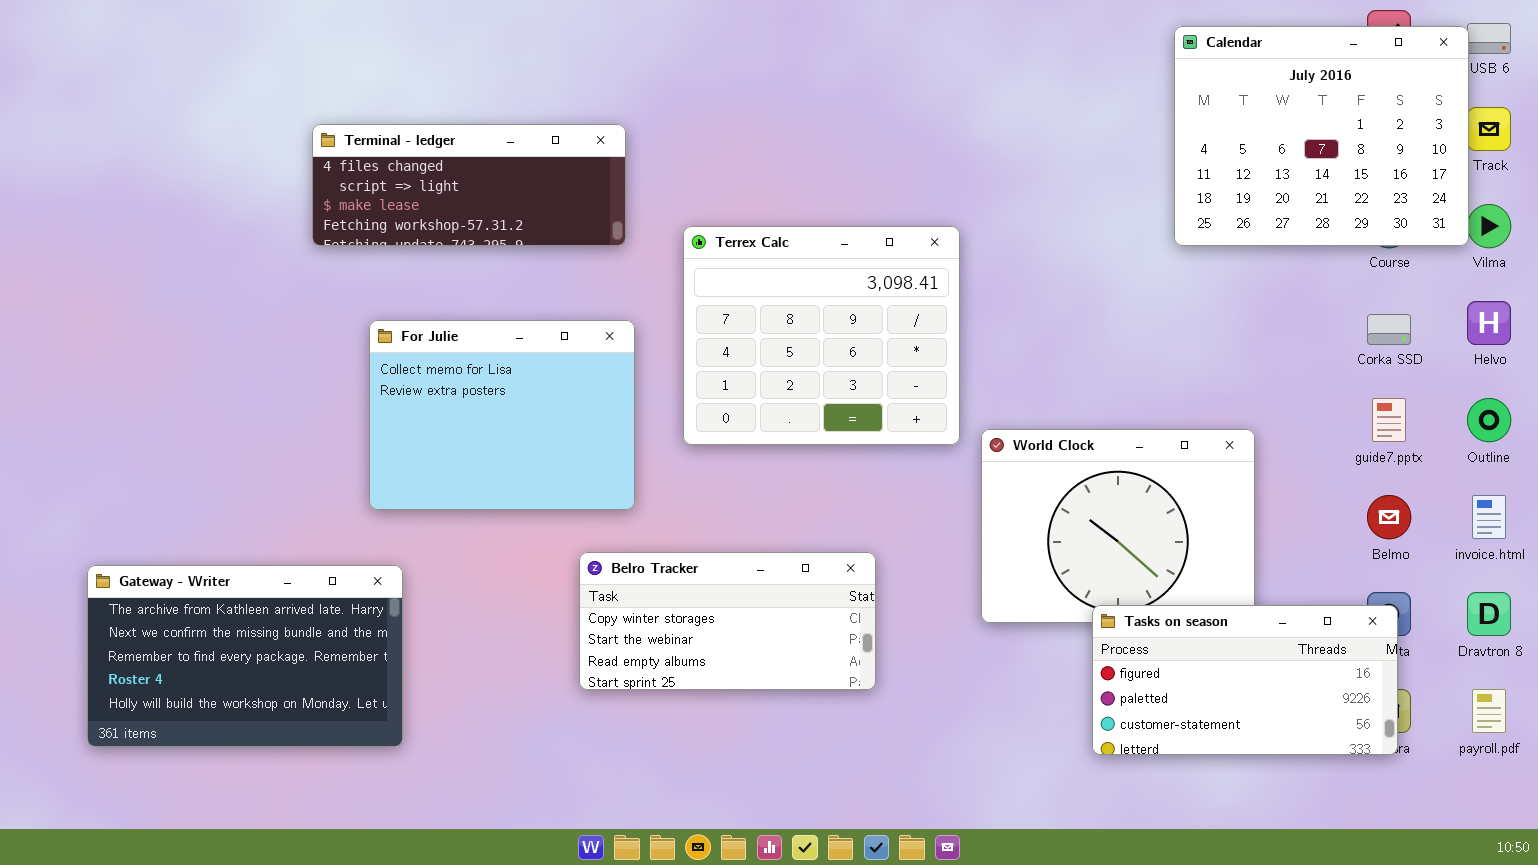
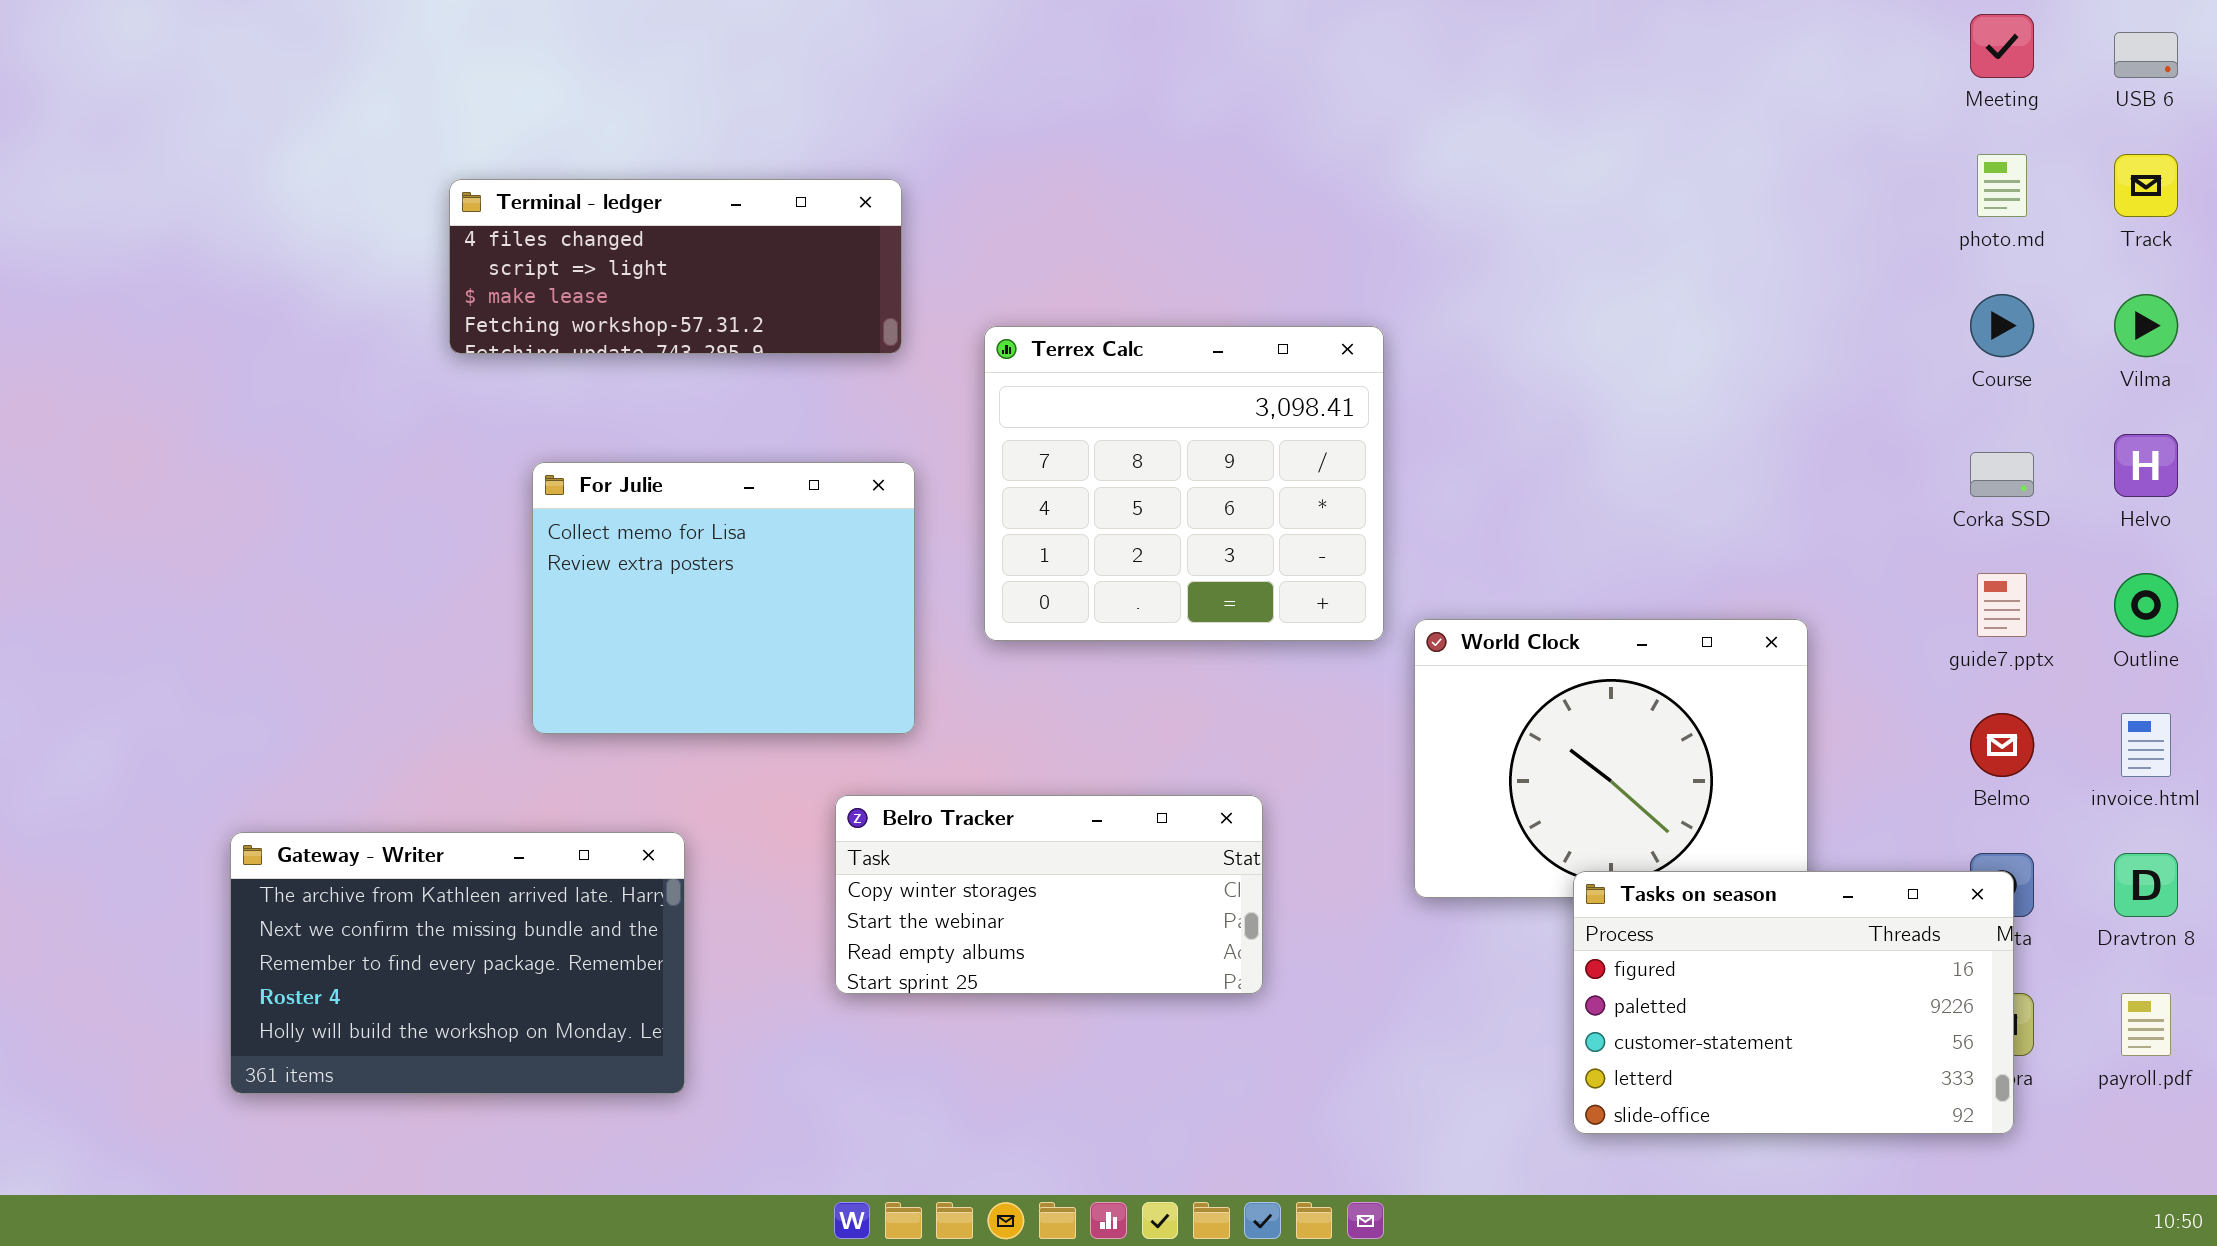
Calendar: [1174,26,1469,246] -> none, closed
Gateway - Writer: [87,565,403,747] -> [230,832,685,1094], moved
Tasks on season: [1092,605,1398,755] -> [1573,871,2014,1134], resized

